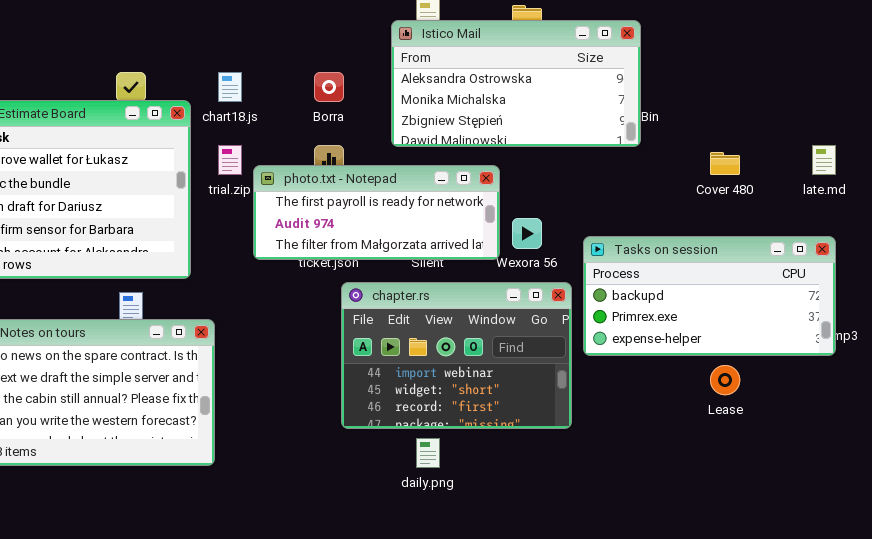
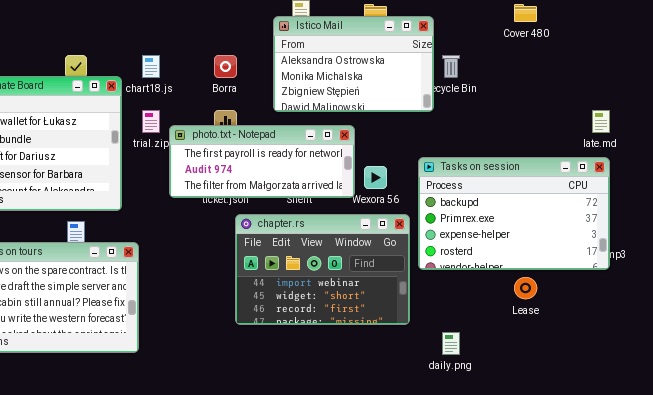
Istico Mail: [391,20,641,147] -> [273,16,434,112], resized
Cover 480: [710,152,740,175] -> [514,4,537,22], moved
Tasks on session: [583,236,836,356] -> [418,157,610,270], resized
daily.png: [416,438,440,468] -> [442,332,460,355], moved

